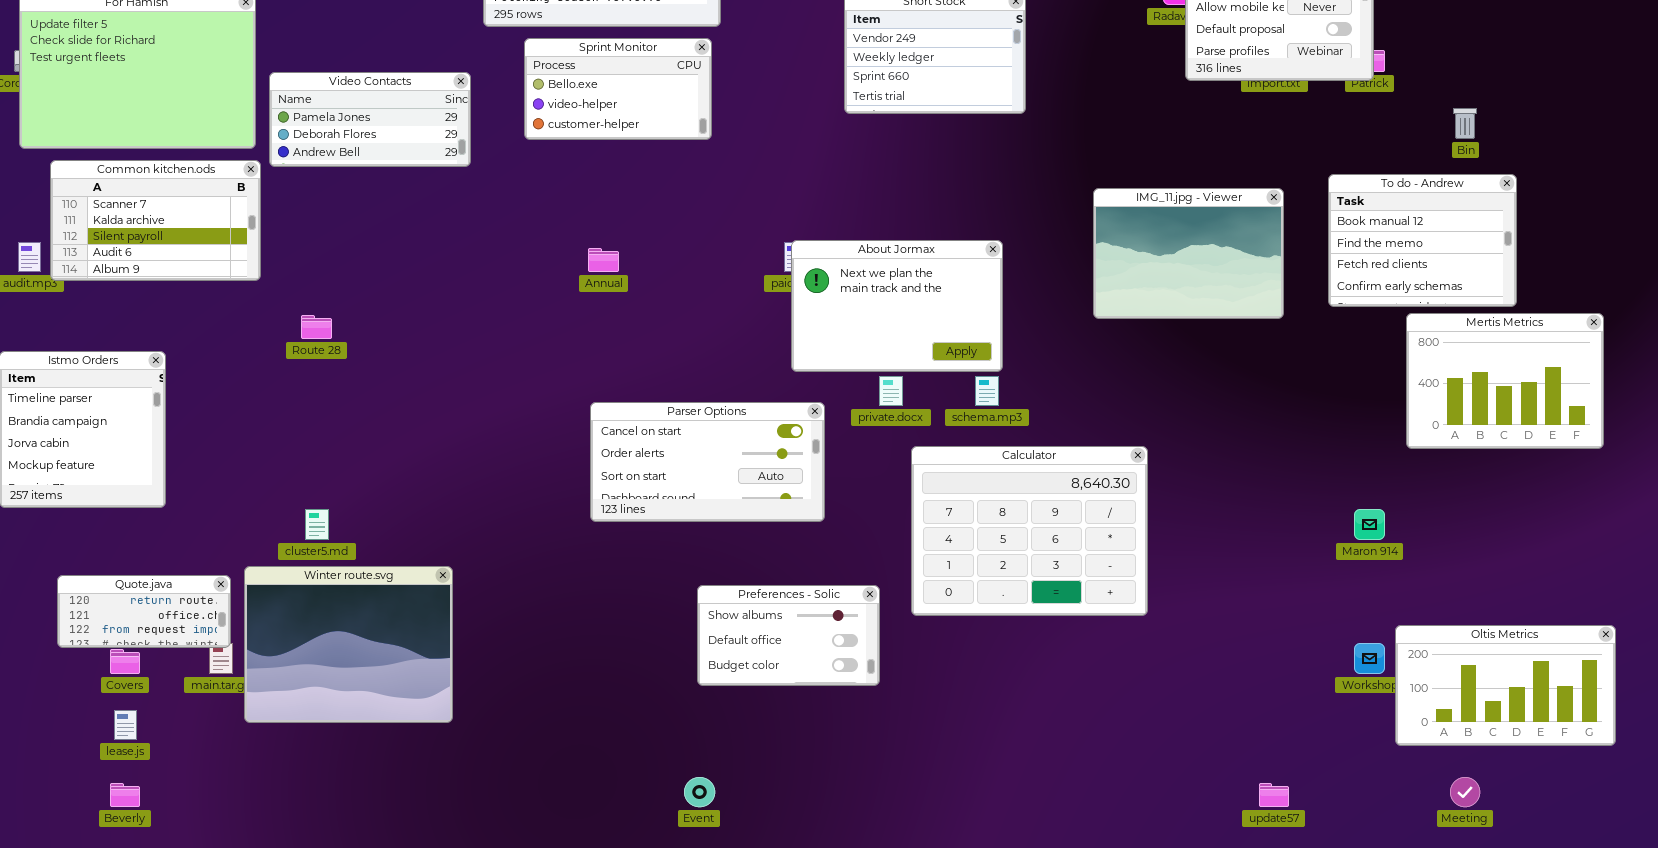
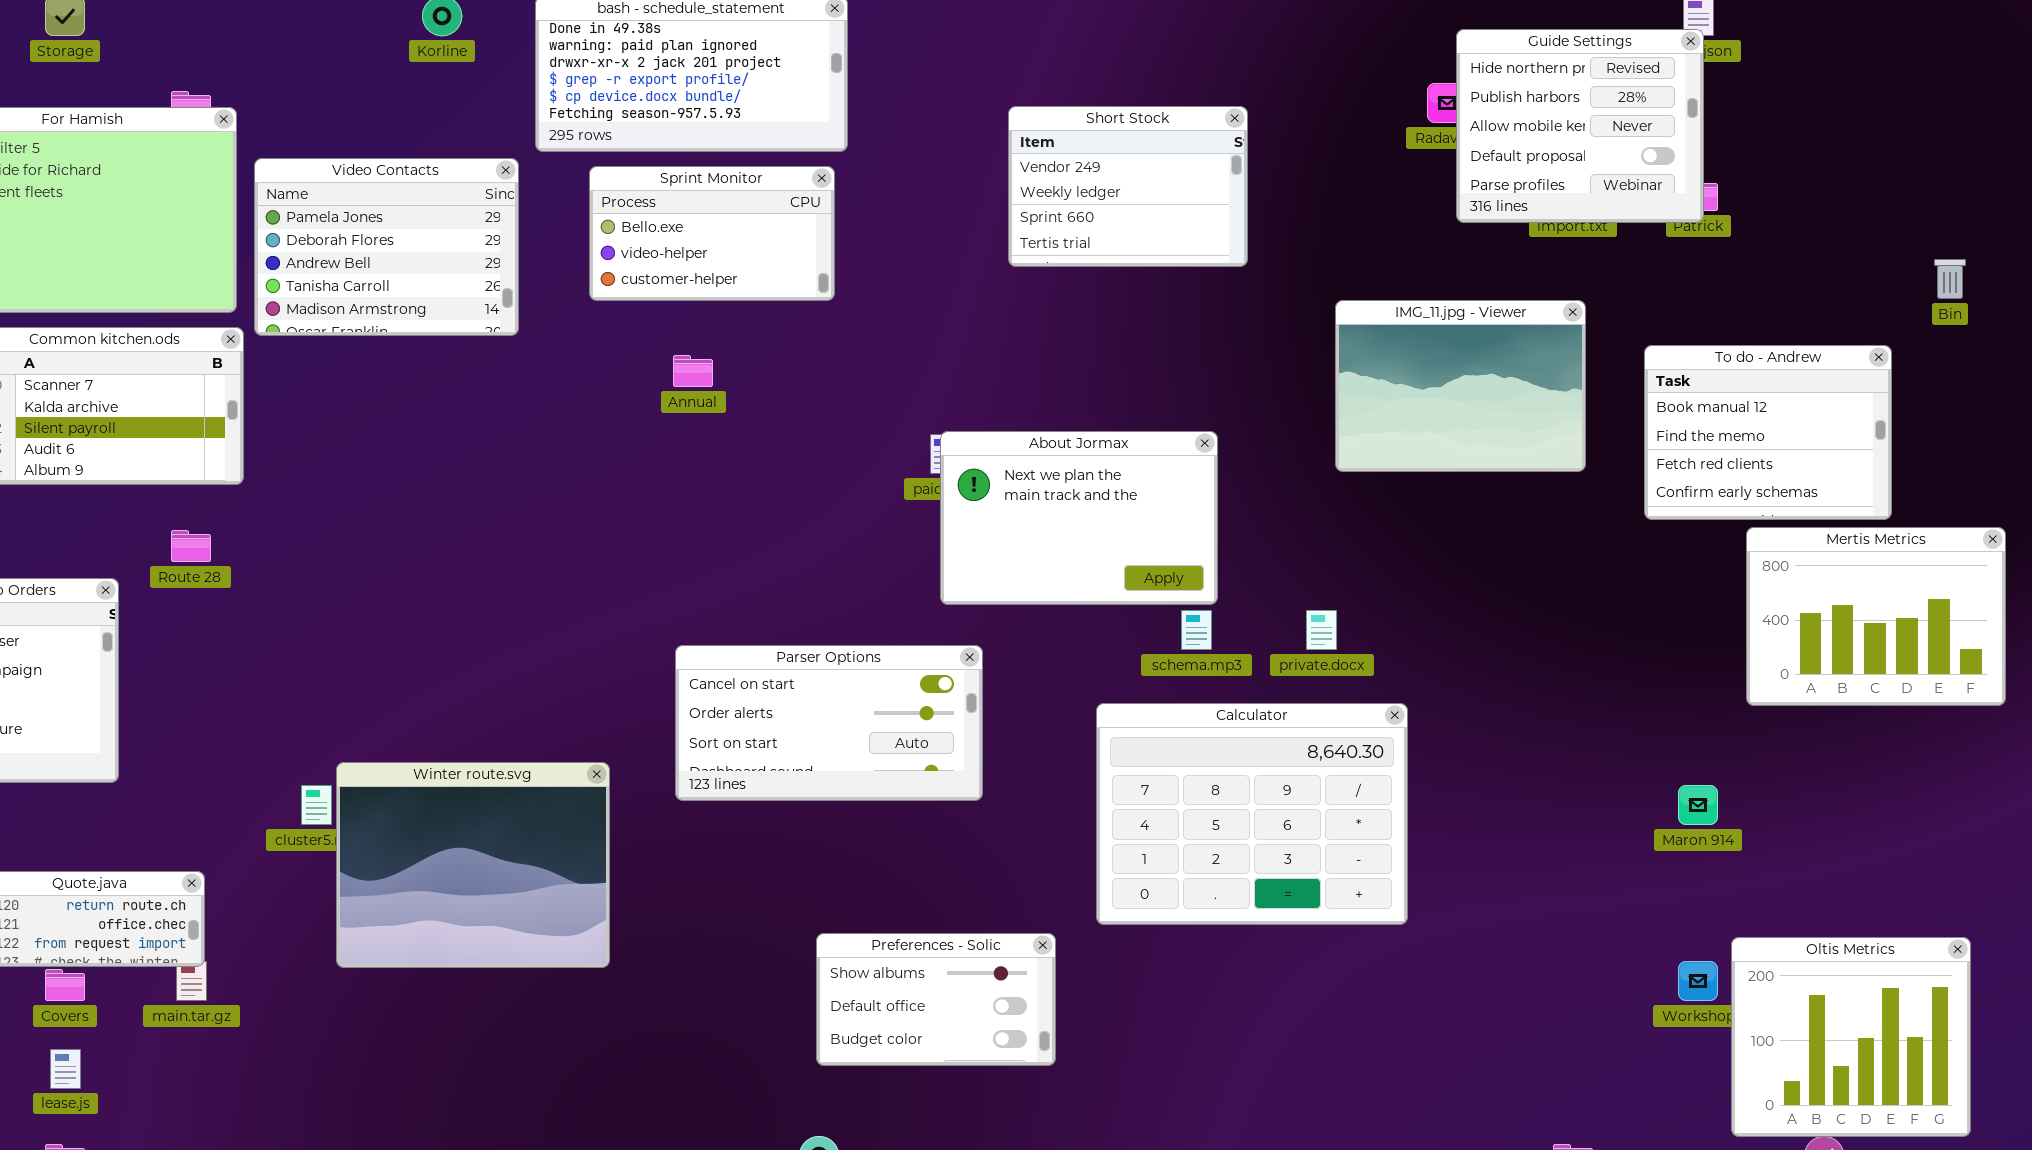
Video Contacts: [269,72,471,167] -> [254,158,519,336], resized
Bin: [1453,108,1477,139] -> [1934,259,1966,299], moved
IMG_11.jpg - Viewer: [1093,188,1284,319] -> [1335,300,1586,472], moved
Annual: [588,248,619,272] -> [673,355,713,387], moved
Route 28: [301,315,332,339] -> [171,530,211,562], moved
private.docx: [879,376,903,406] -> [1306,610,1337,650], moved
Winter route.svg: [244,566,453,723] -> [336,762,610,968], moved
Preferences - Solic: [697,585,880,686] -> [816,933,1056,1066], moved
Oltis Metrics: [1395,625,1616,746] -> [1731,937,1971,1137], resized

